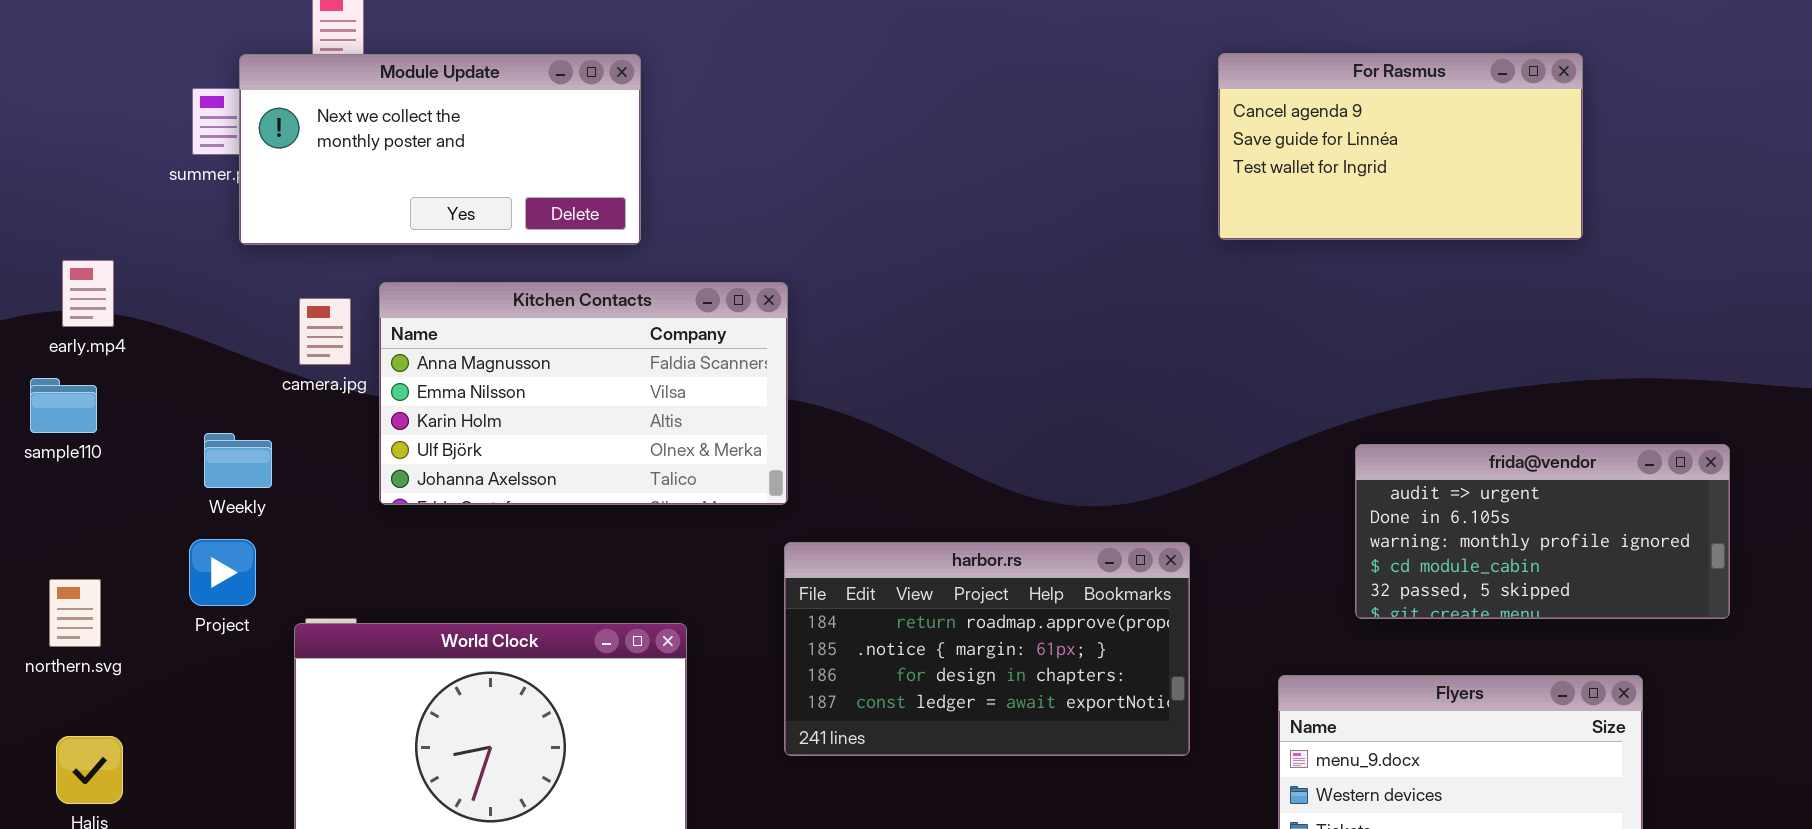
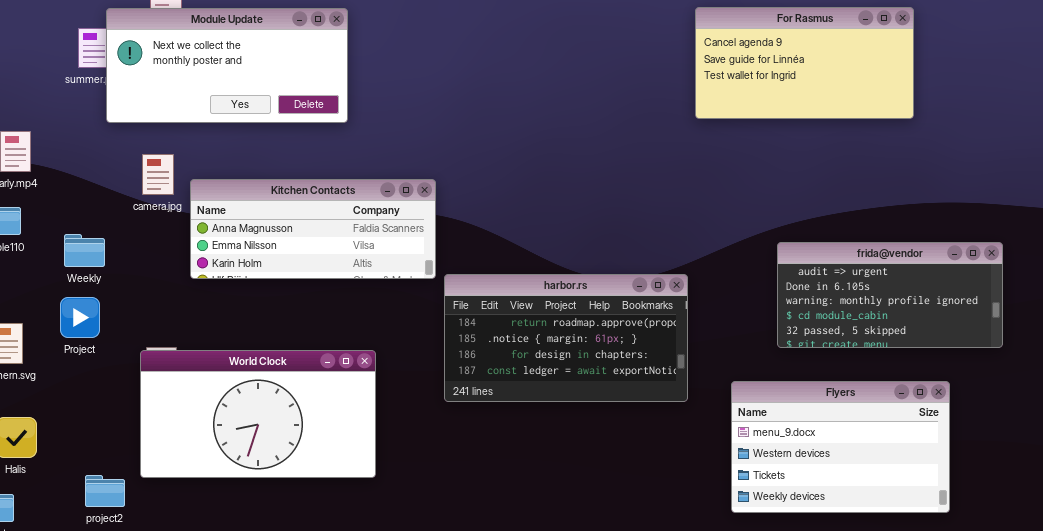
Kitchen Contacts: [379,282,788,505] -> [190,179,436,279], resized
Weekly: [204,433,272,488] -> [64,234,105,267], moved
Project: [189,539,256,606] -> [60,297,100,338], moved
harbor.rs: [784,542,1190,756] -> [444,274,688,402], moved

